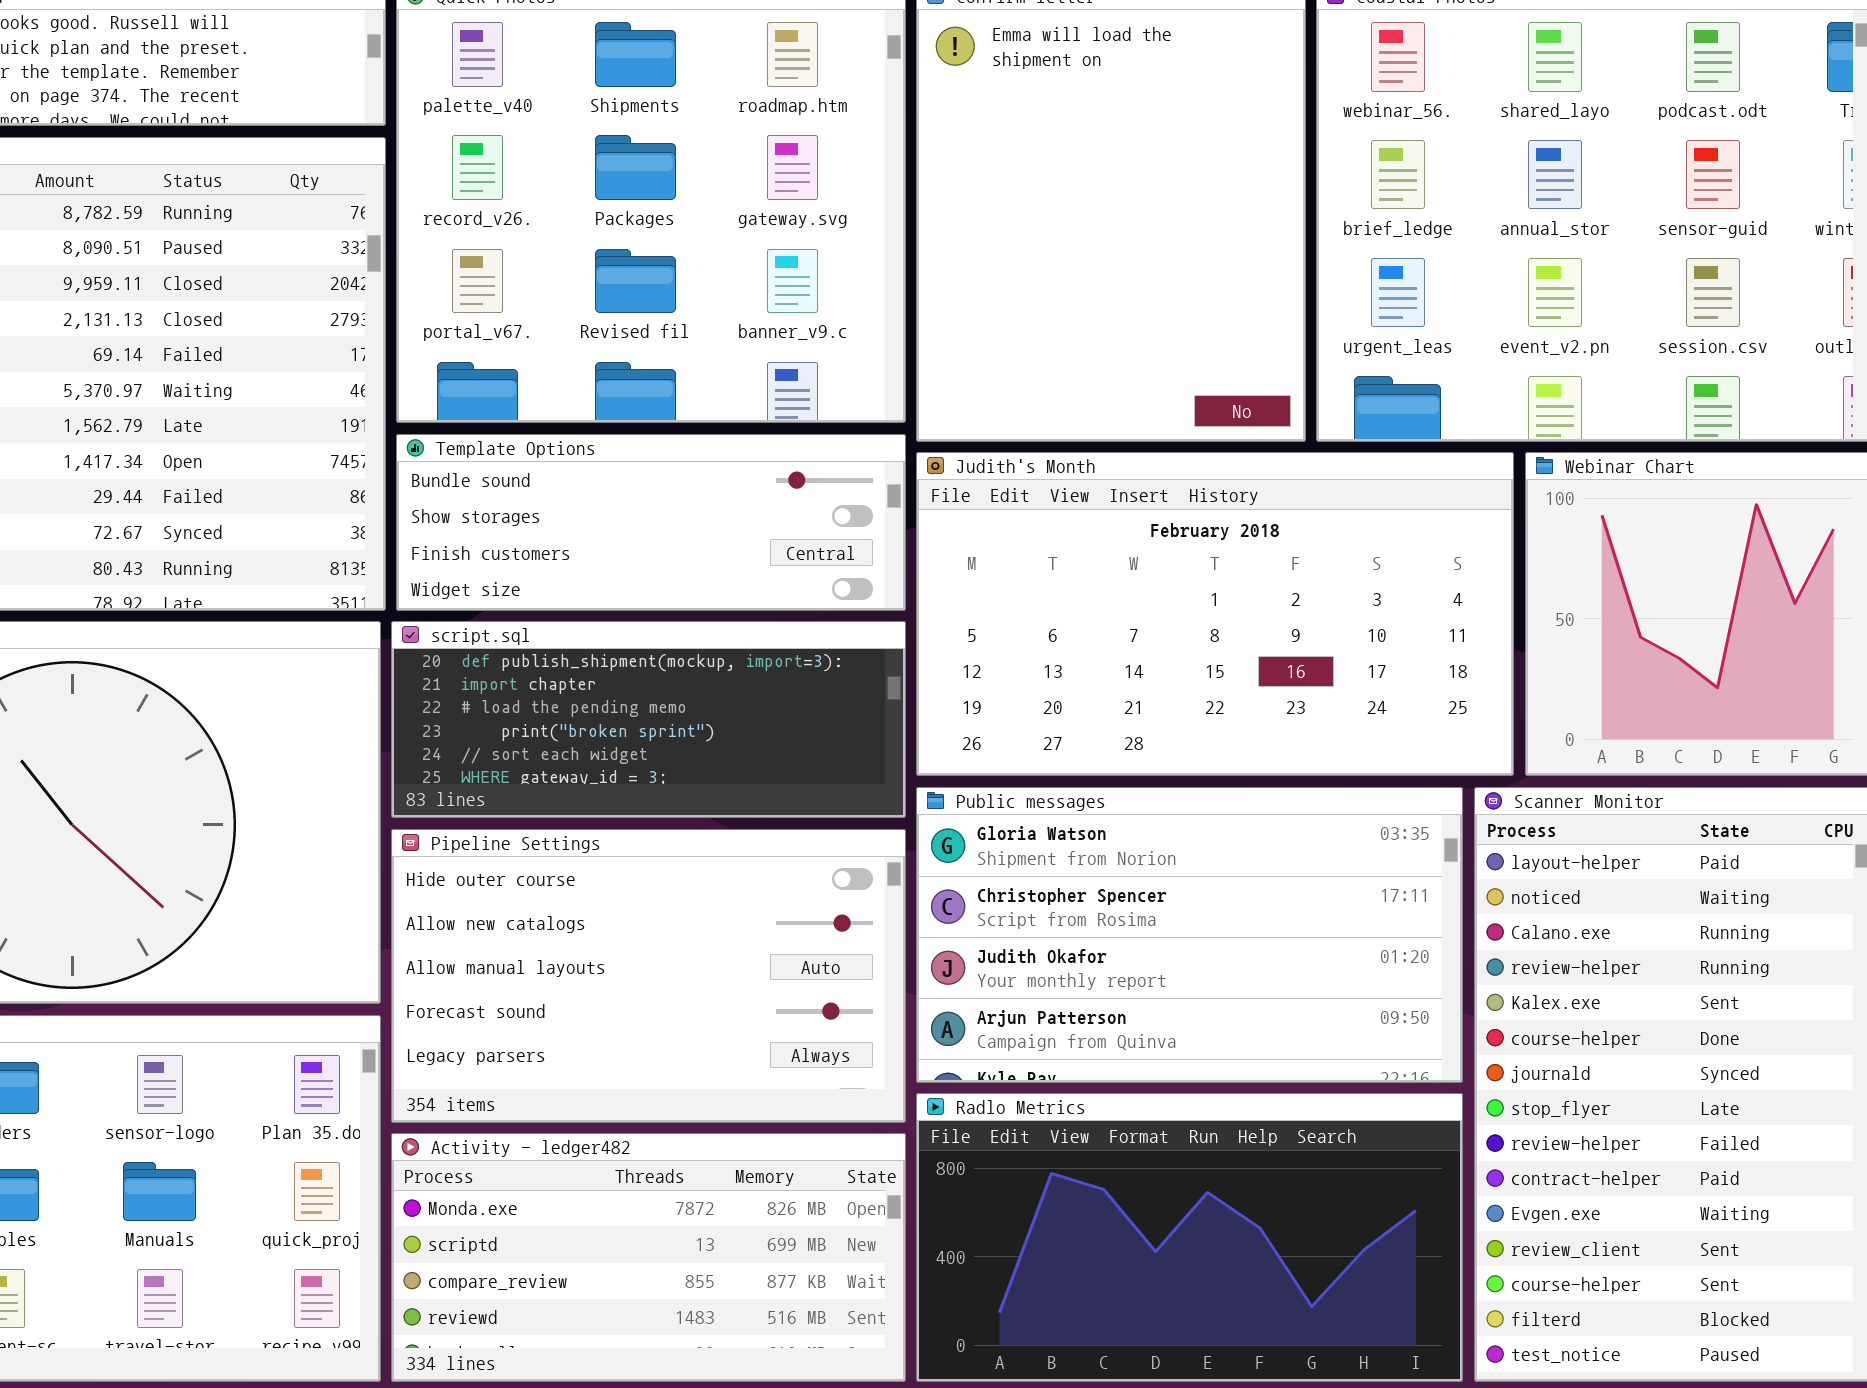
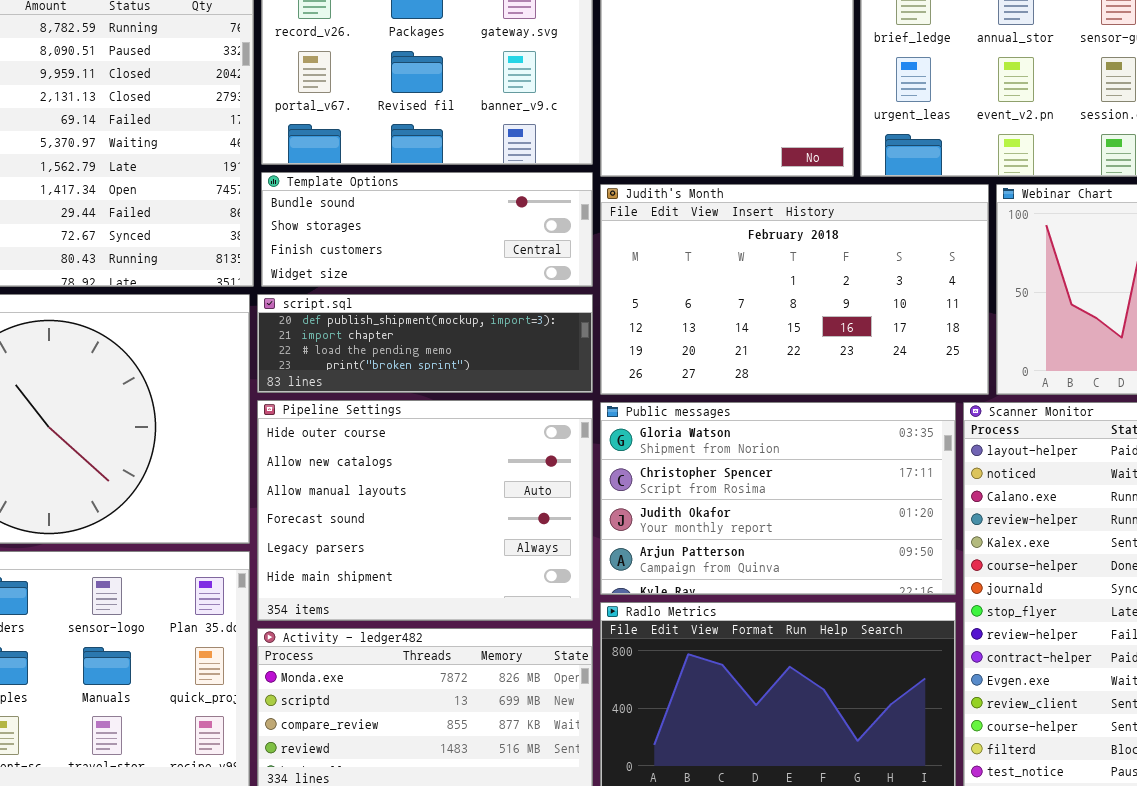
script.sql: [391,621,906,818] -> [257,294,593,393], resized
Pipeline Settings: [391,829,906,1123] -> [257,400,593,621], resized

